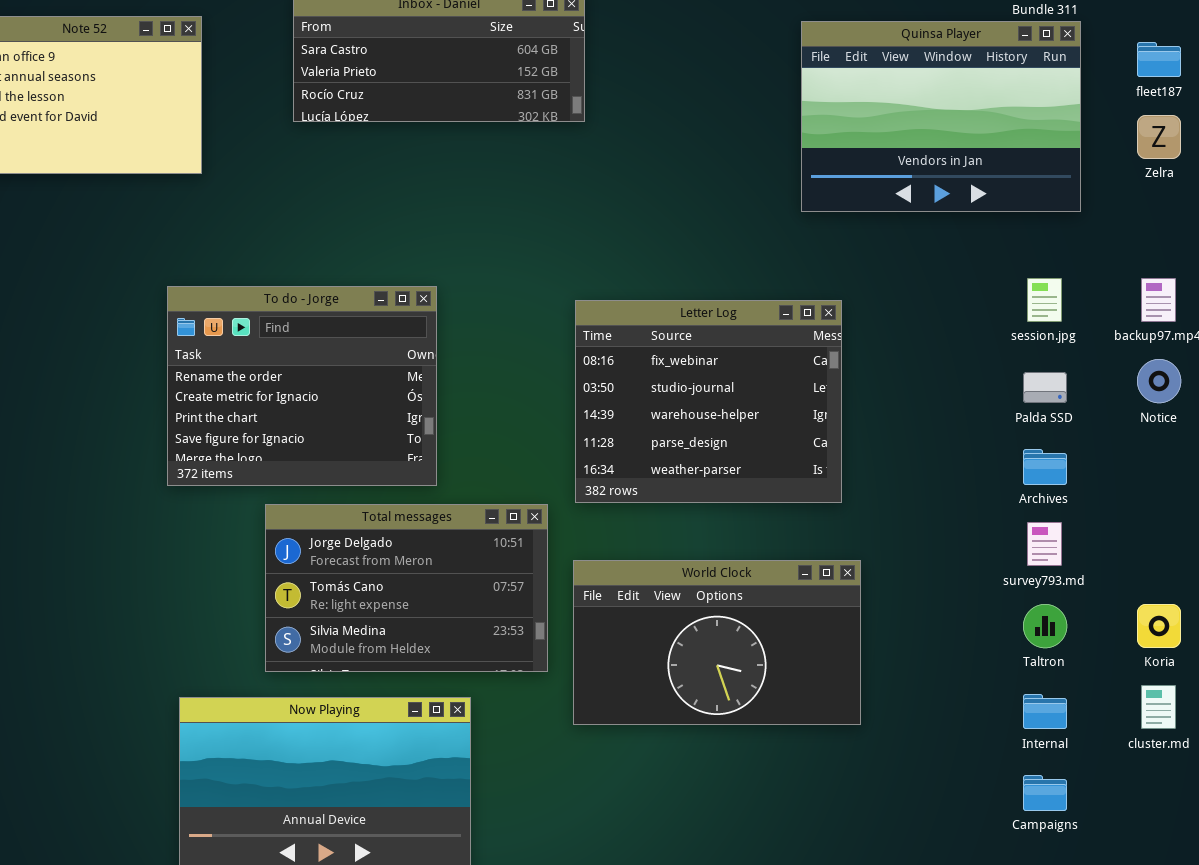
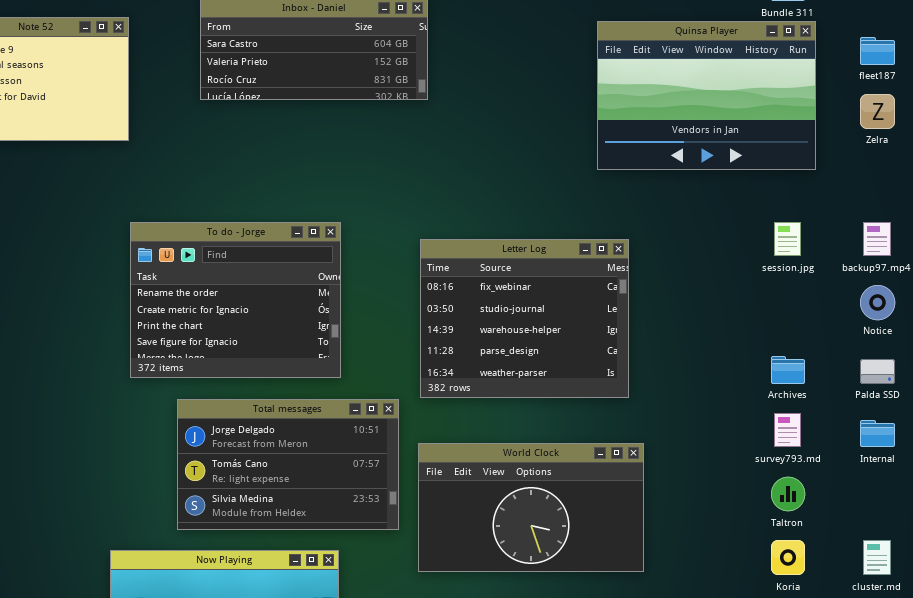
To do - Jorge: [167,286,437,486] -> [130,222,341,378], moved
Palda SSD: [1023,372,1067,403] -> [860,359,895,384], moved
Koria: [1137,604,1181,648] -> [771,540,805,575], moved
Internal: [1023,694,1067,729] -> [860,420,895,447], moved

